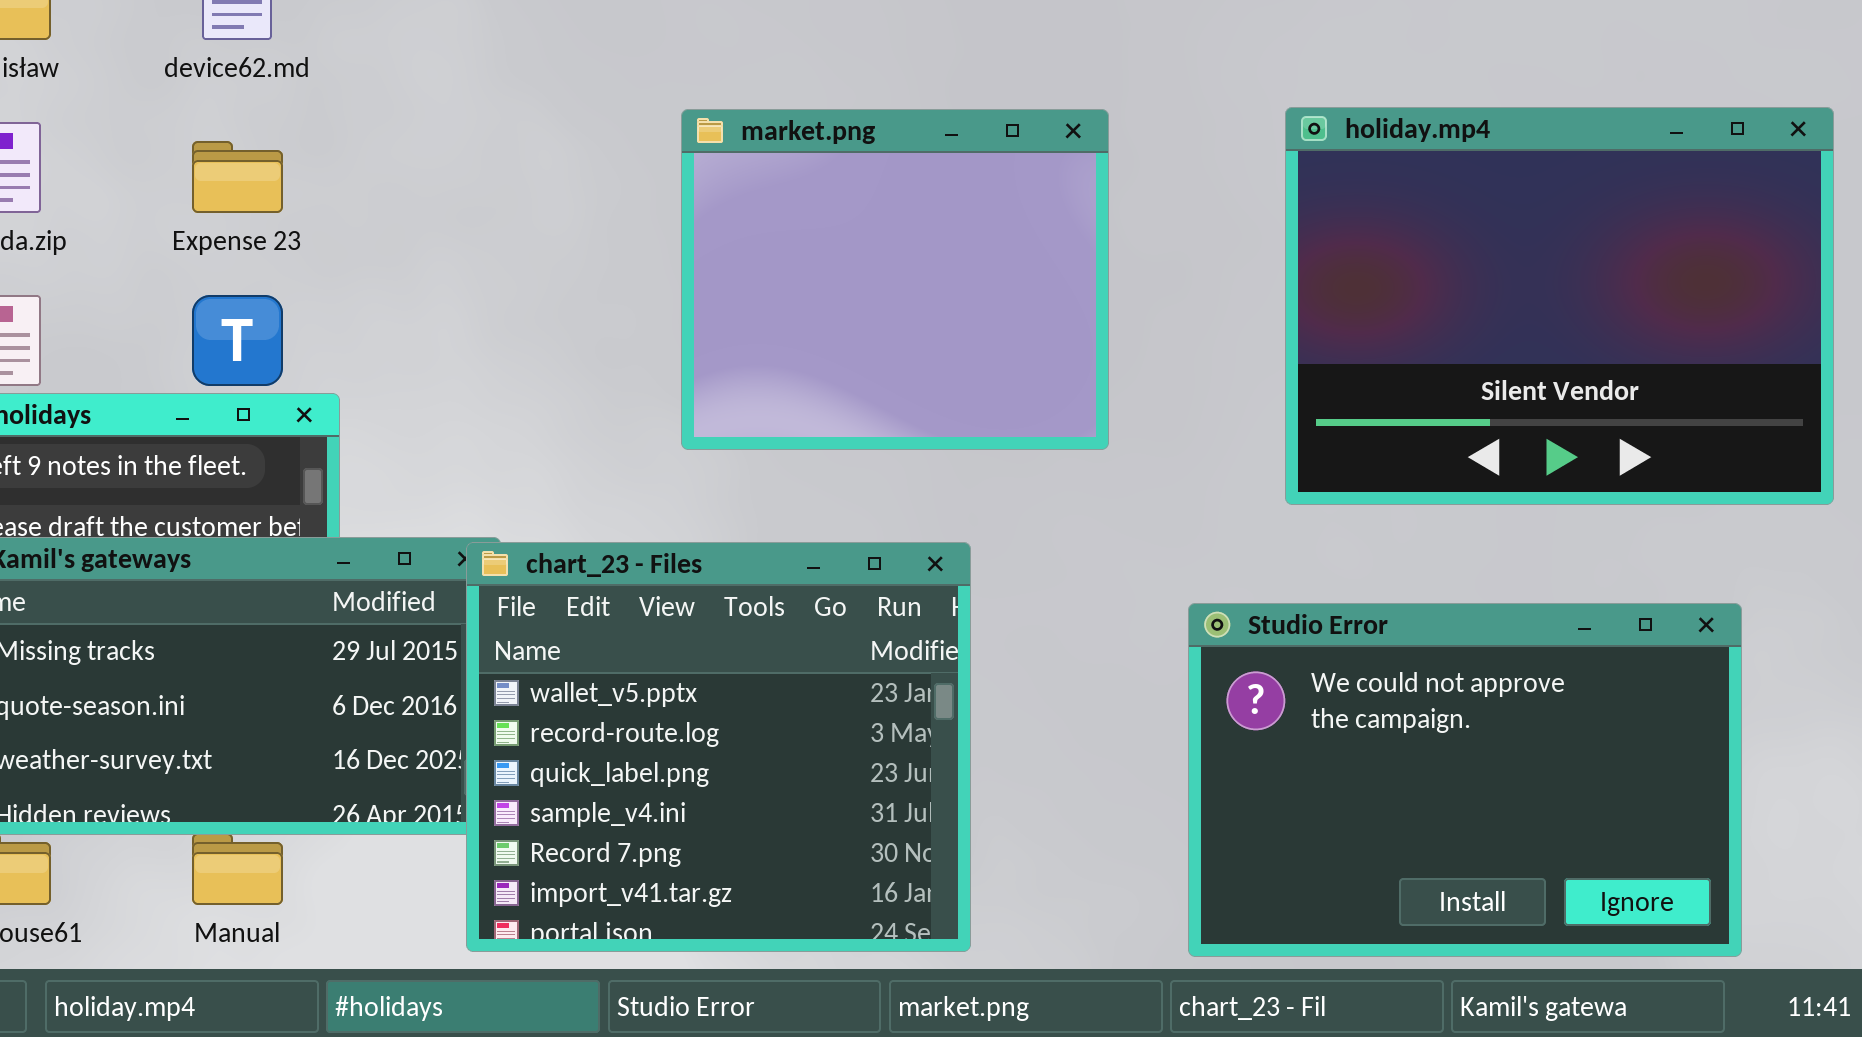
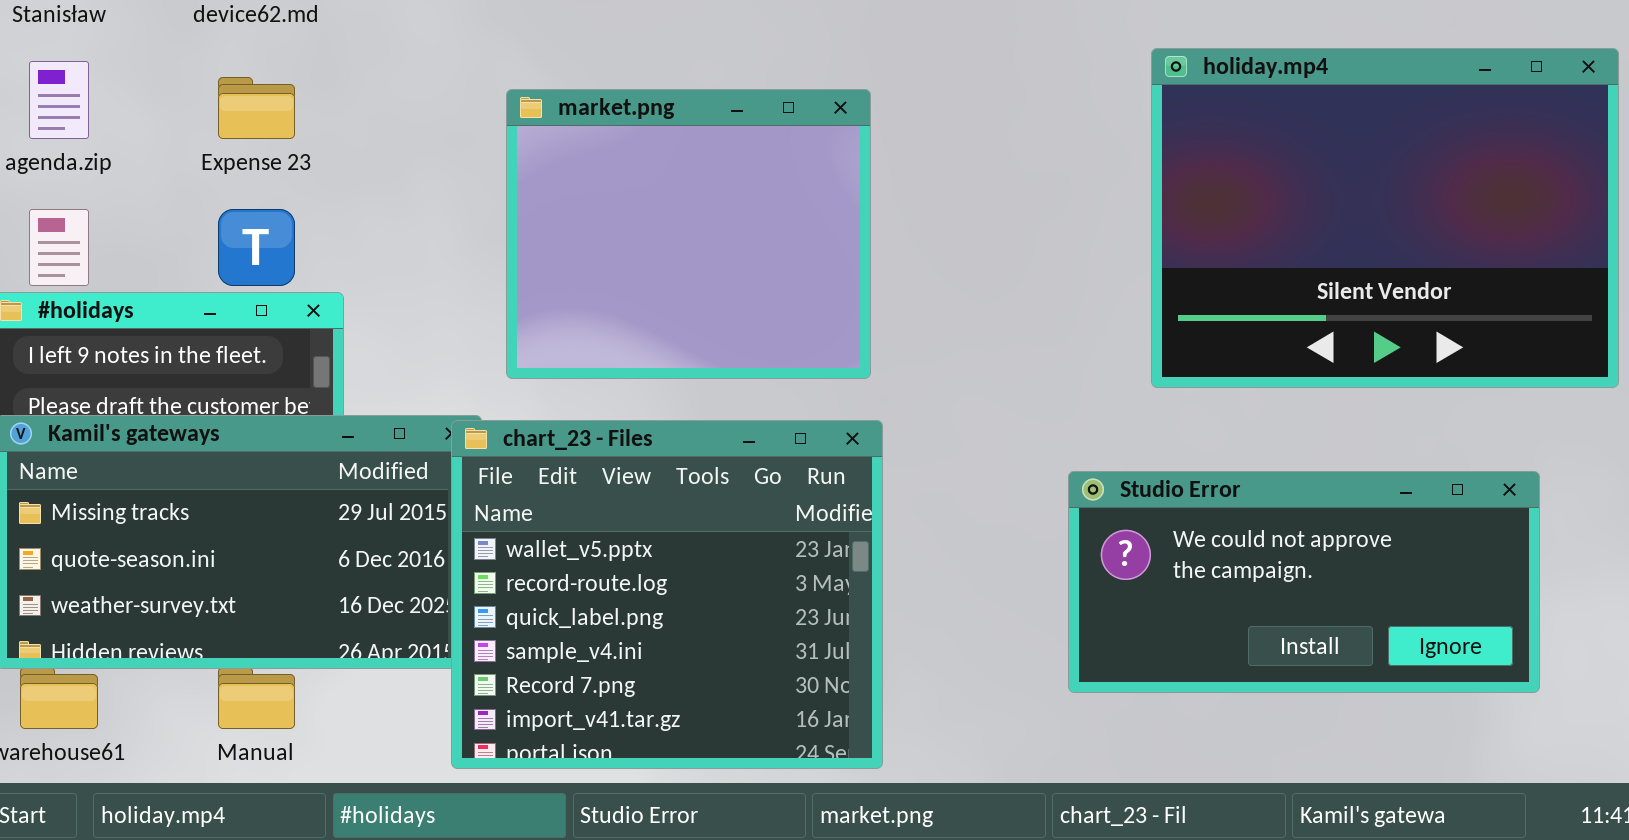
market.png: [681,109,1109,450] -> [506,89,871,379], moved
Studio Error: [1188,603,1742,957] -> [1068,471,1540,693], resized

